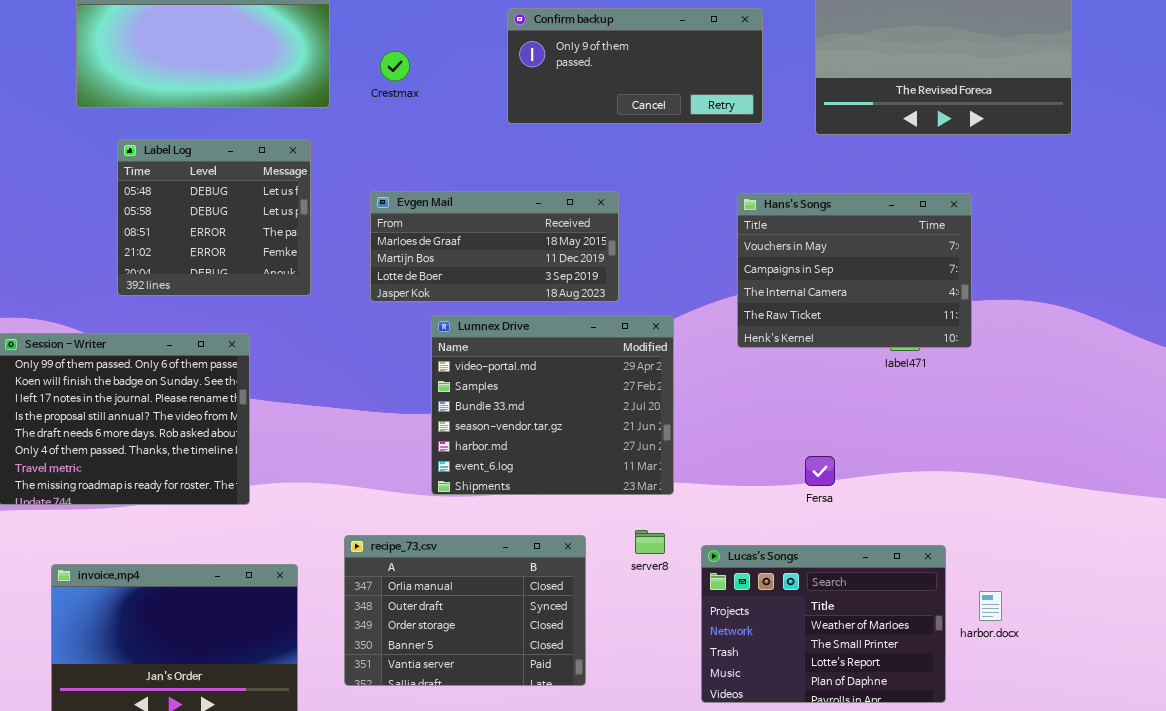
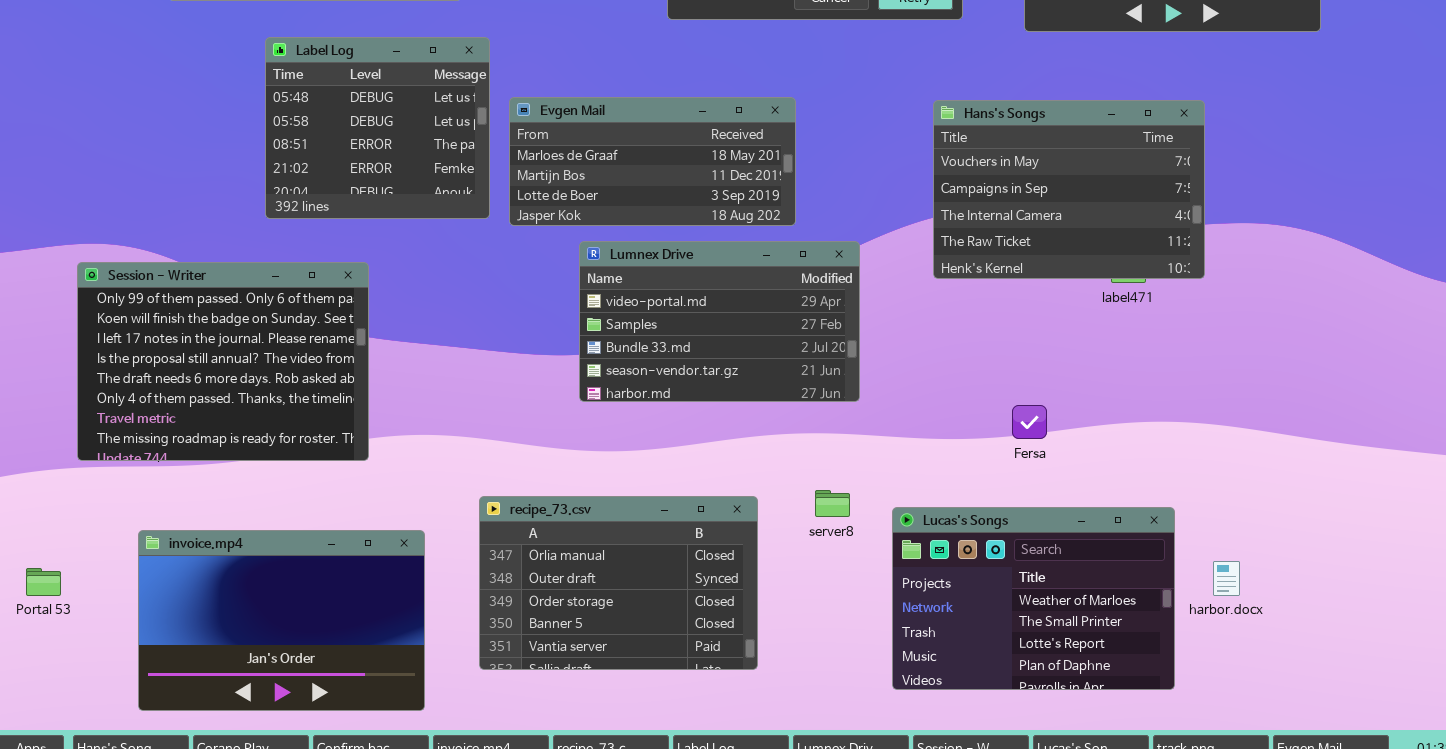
Label Log: [117,139,311,296] -> [265,37,490,219], moved
Lumnex Drive: [431,315,674,495] -> [579,241,860,402], resized

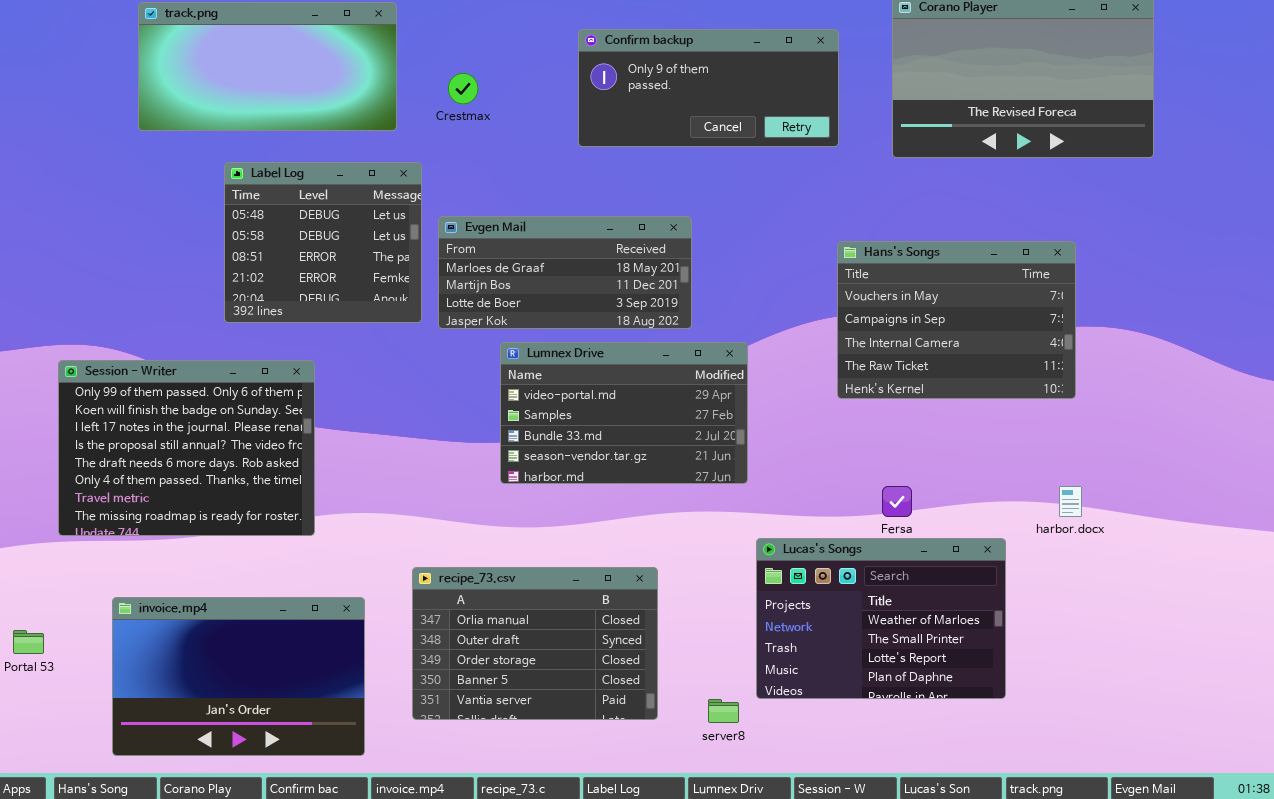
Hans's Songs: [933,100,1205,279] -> [837,241,1076,399], moved
server8: [815,490,850,517] -> [708,699,739,723], moved
Lucas's Songs: [892,507,1175,690] -> [756,538,1006,699], moved
harbor.docx: [1213,561,1240,596] -> [1059,486,1082,517], moved

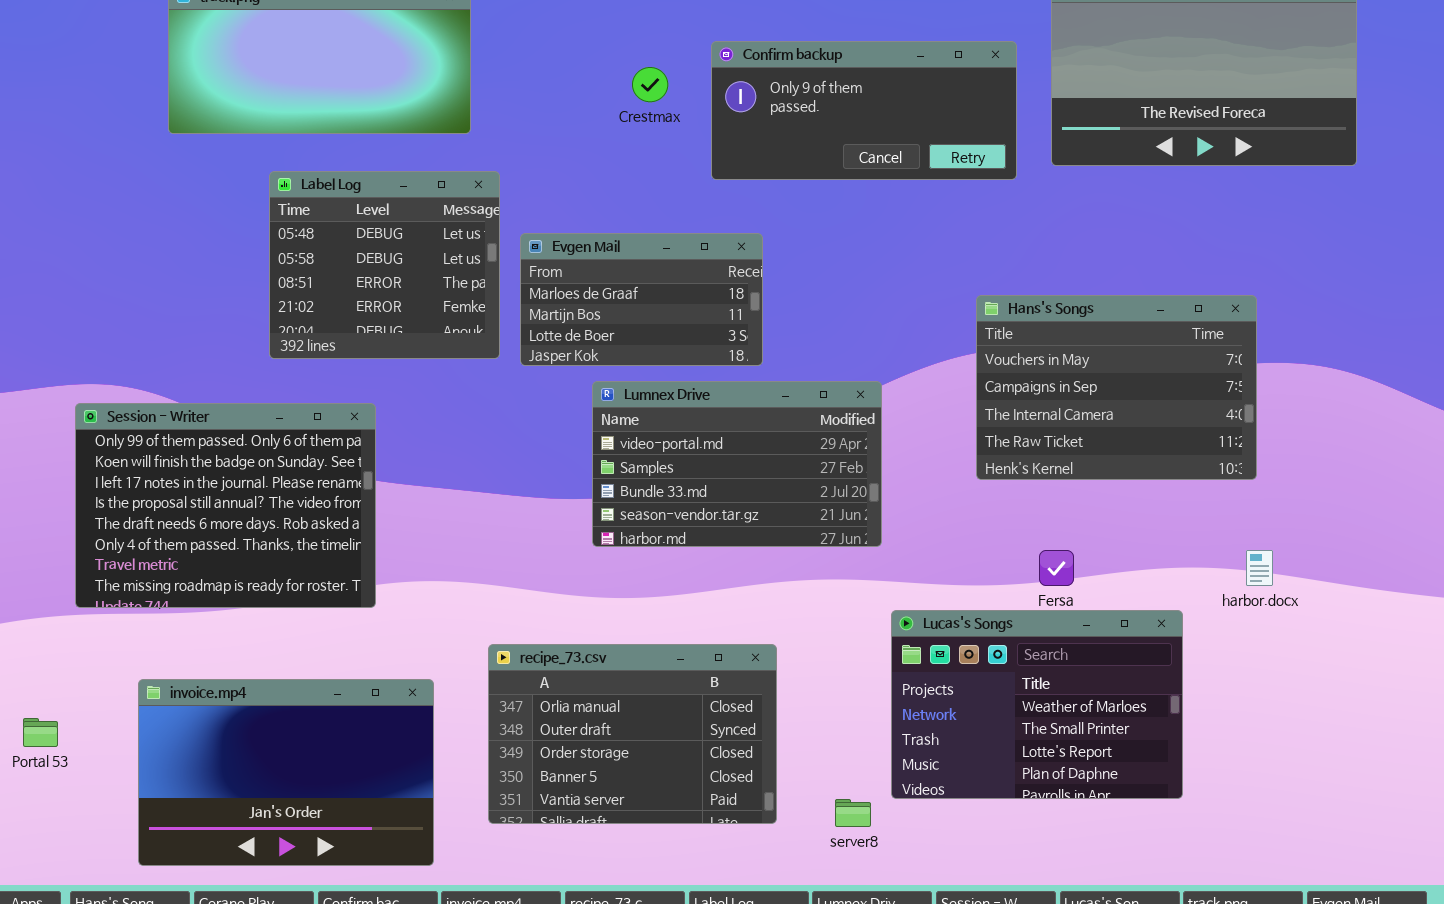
Confirm backup: [578,29,839,147] -> [711,41,1017,180], moved
Crestmax: [448,73,478,104] -> [632,67,668,102], moved
Evgen Mail: [438,216,692,329] -> [520,233,763,366], resized
Hans's Songs: [837,241,1076,399] -> [976,295,1257,480], moved

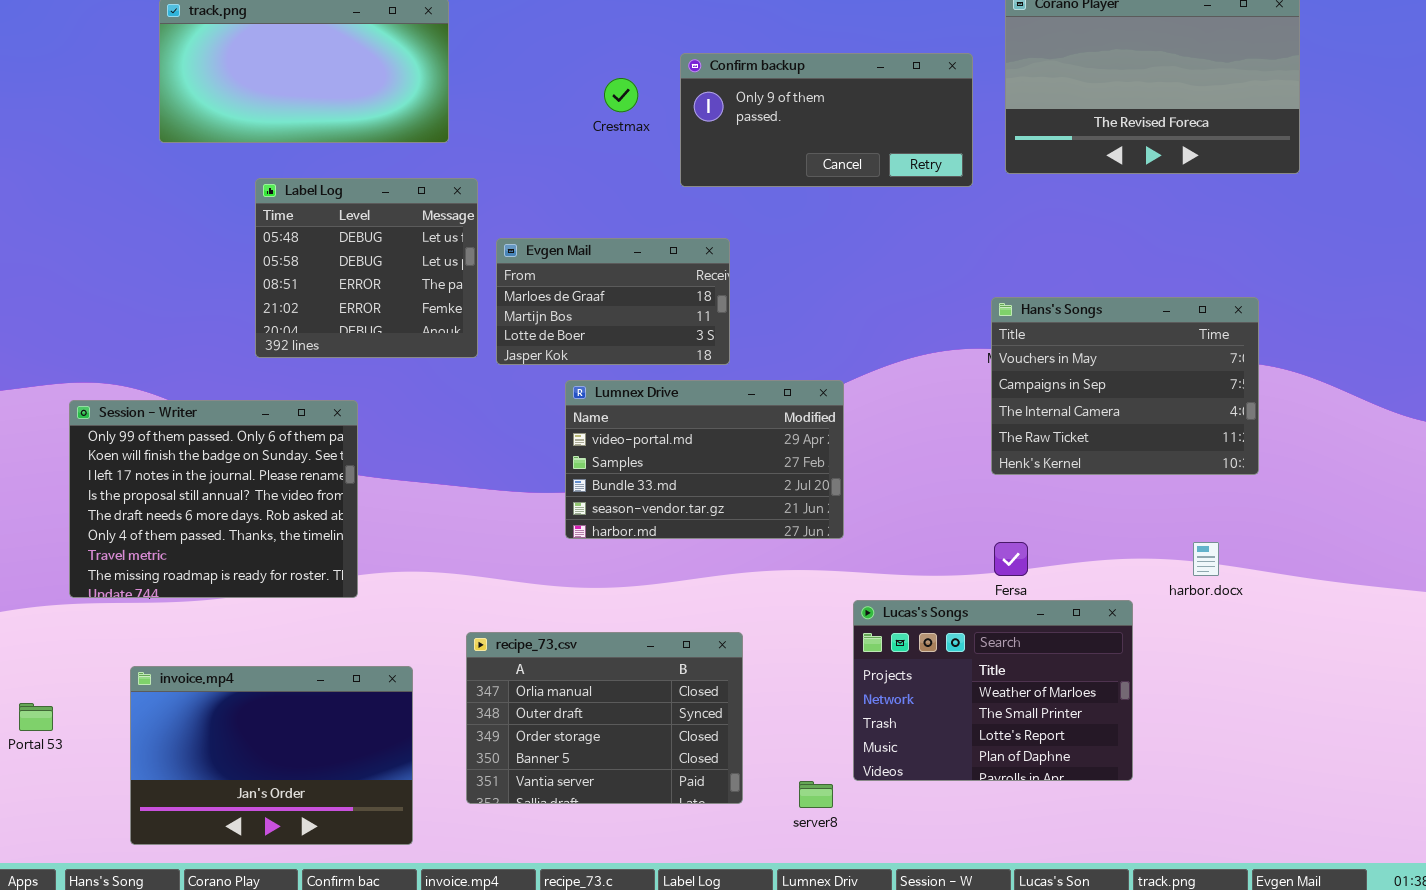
Hans's Songs: [976,295,1257,480] -> [991,297,1259,475], moved

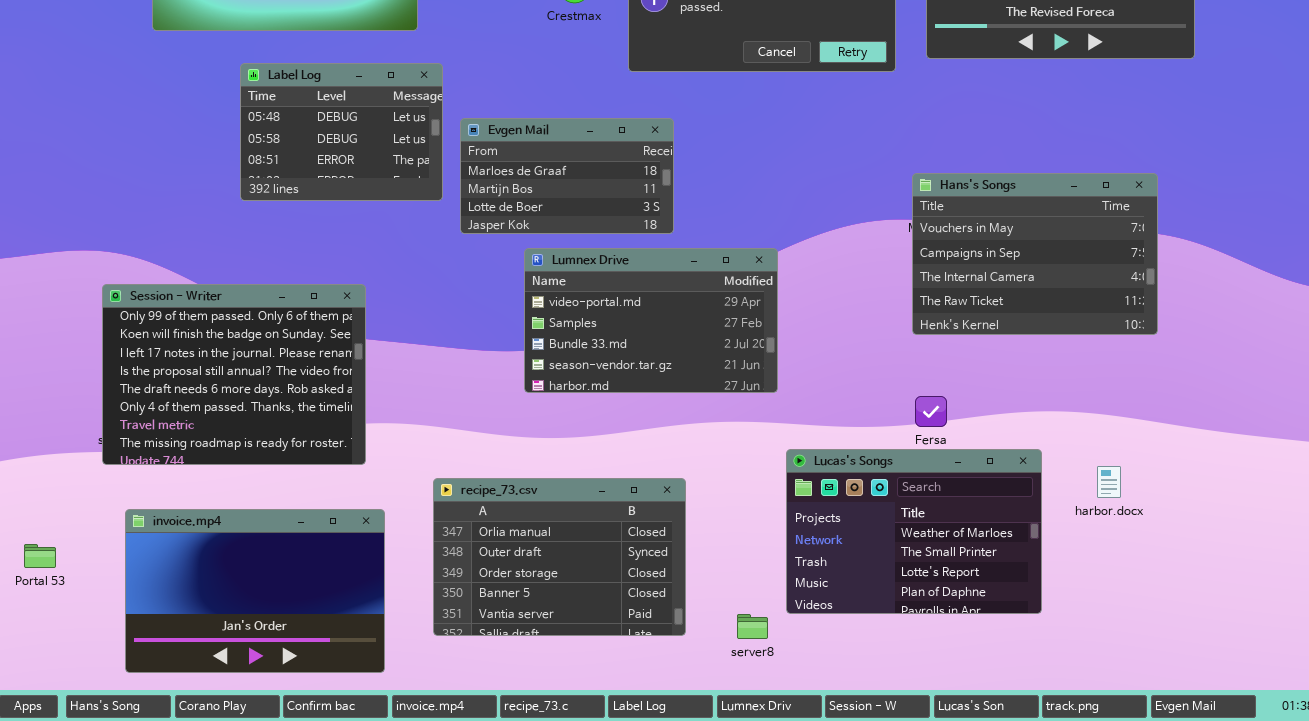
Label Log: [255,178,478,358] -> [240,63,443,201], resized
Session - Writer: [69,400,358,598] -> [102,284,366,465], moved
harbor.docx: [1193,542,1219,576] -> [1097,466,1121,498], moved

